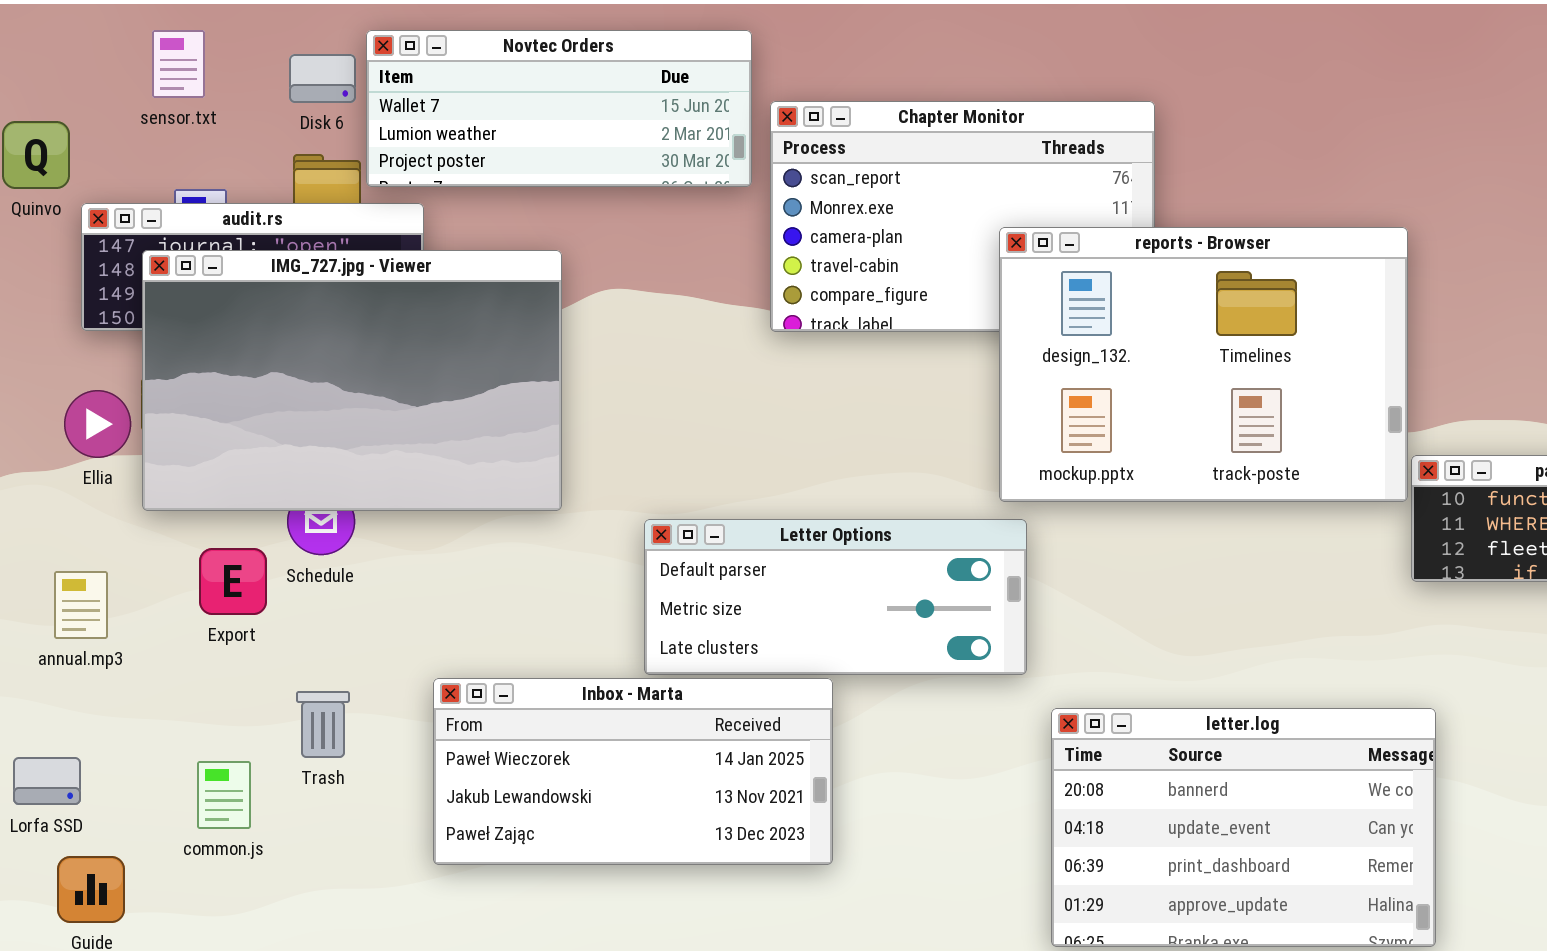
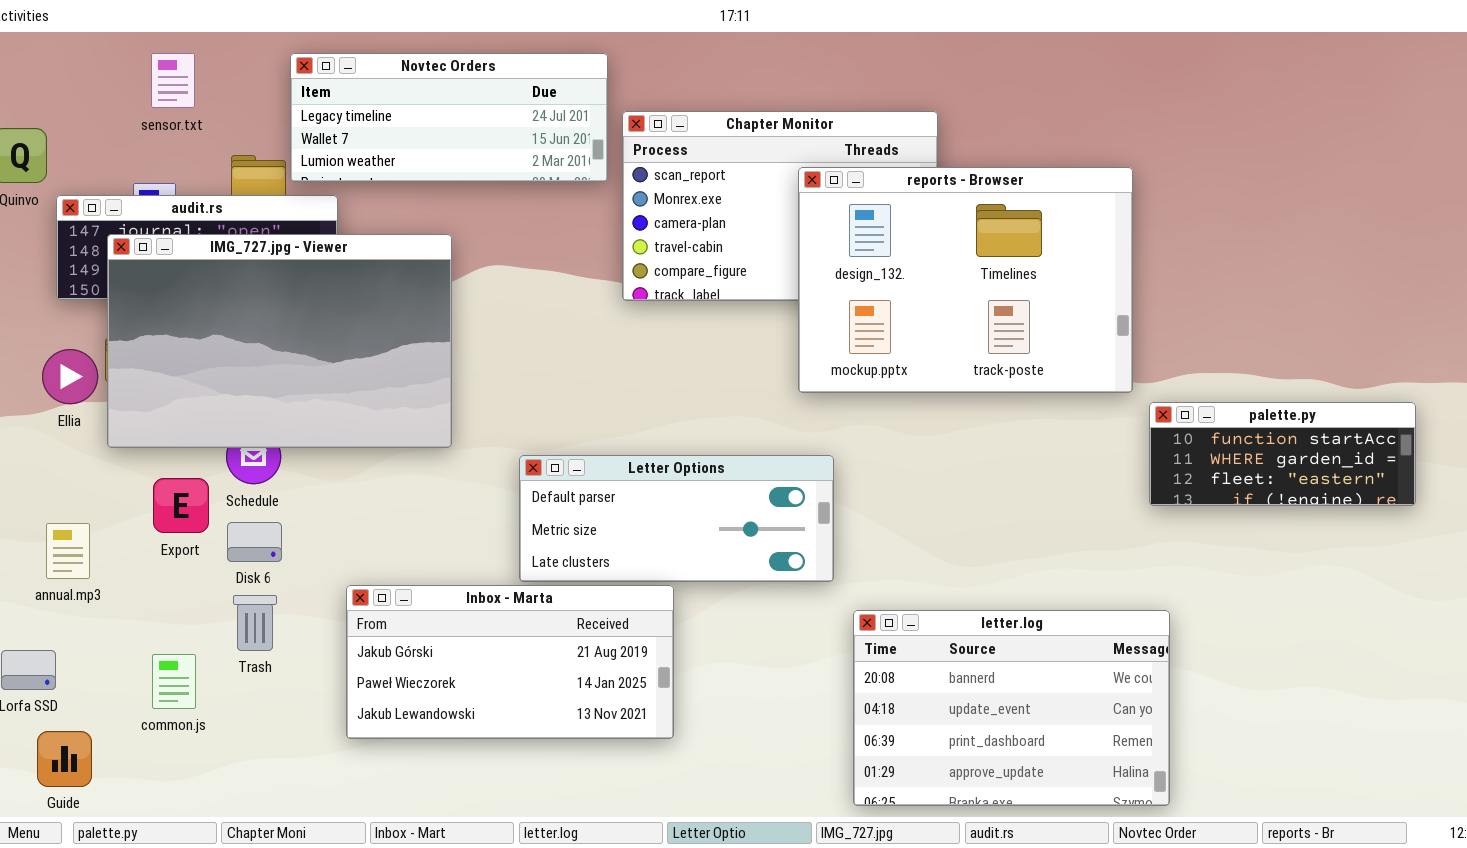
sensor.txt: [152,30,205,98] -> [151,53,195,108], moved
Novtec Orders: [366,30,752,187] -> [290,53,608,182], scrolled up 1 row
Disk 6: [289,54,356,103] -> [227,522,282,562], moved
reports - Browser: [999,227,1408,502] -> [798,167,1133,393], moved
annual.mp3: [54,571,108,639] -> [46,523,90,579], moved
Inbox - Marta: [433,678,833,865] -> [346,585,674,739], scrolled up 1 row

